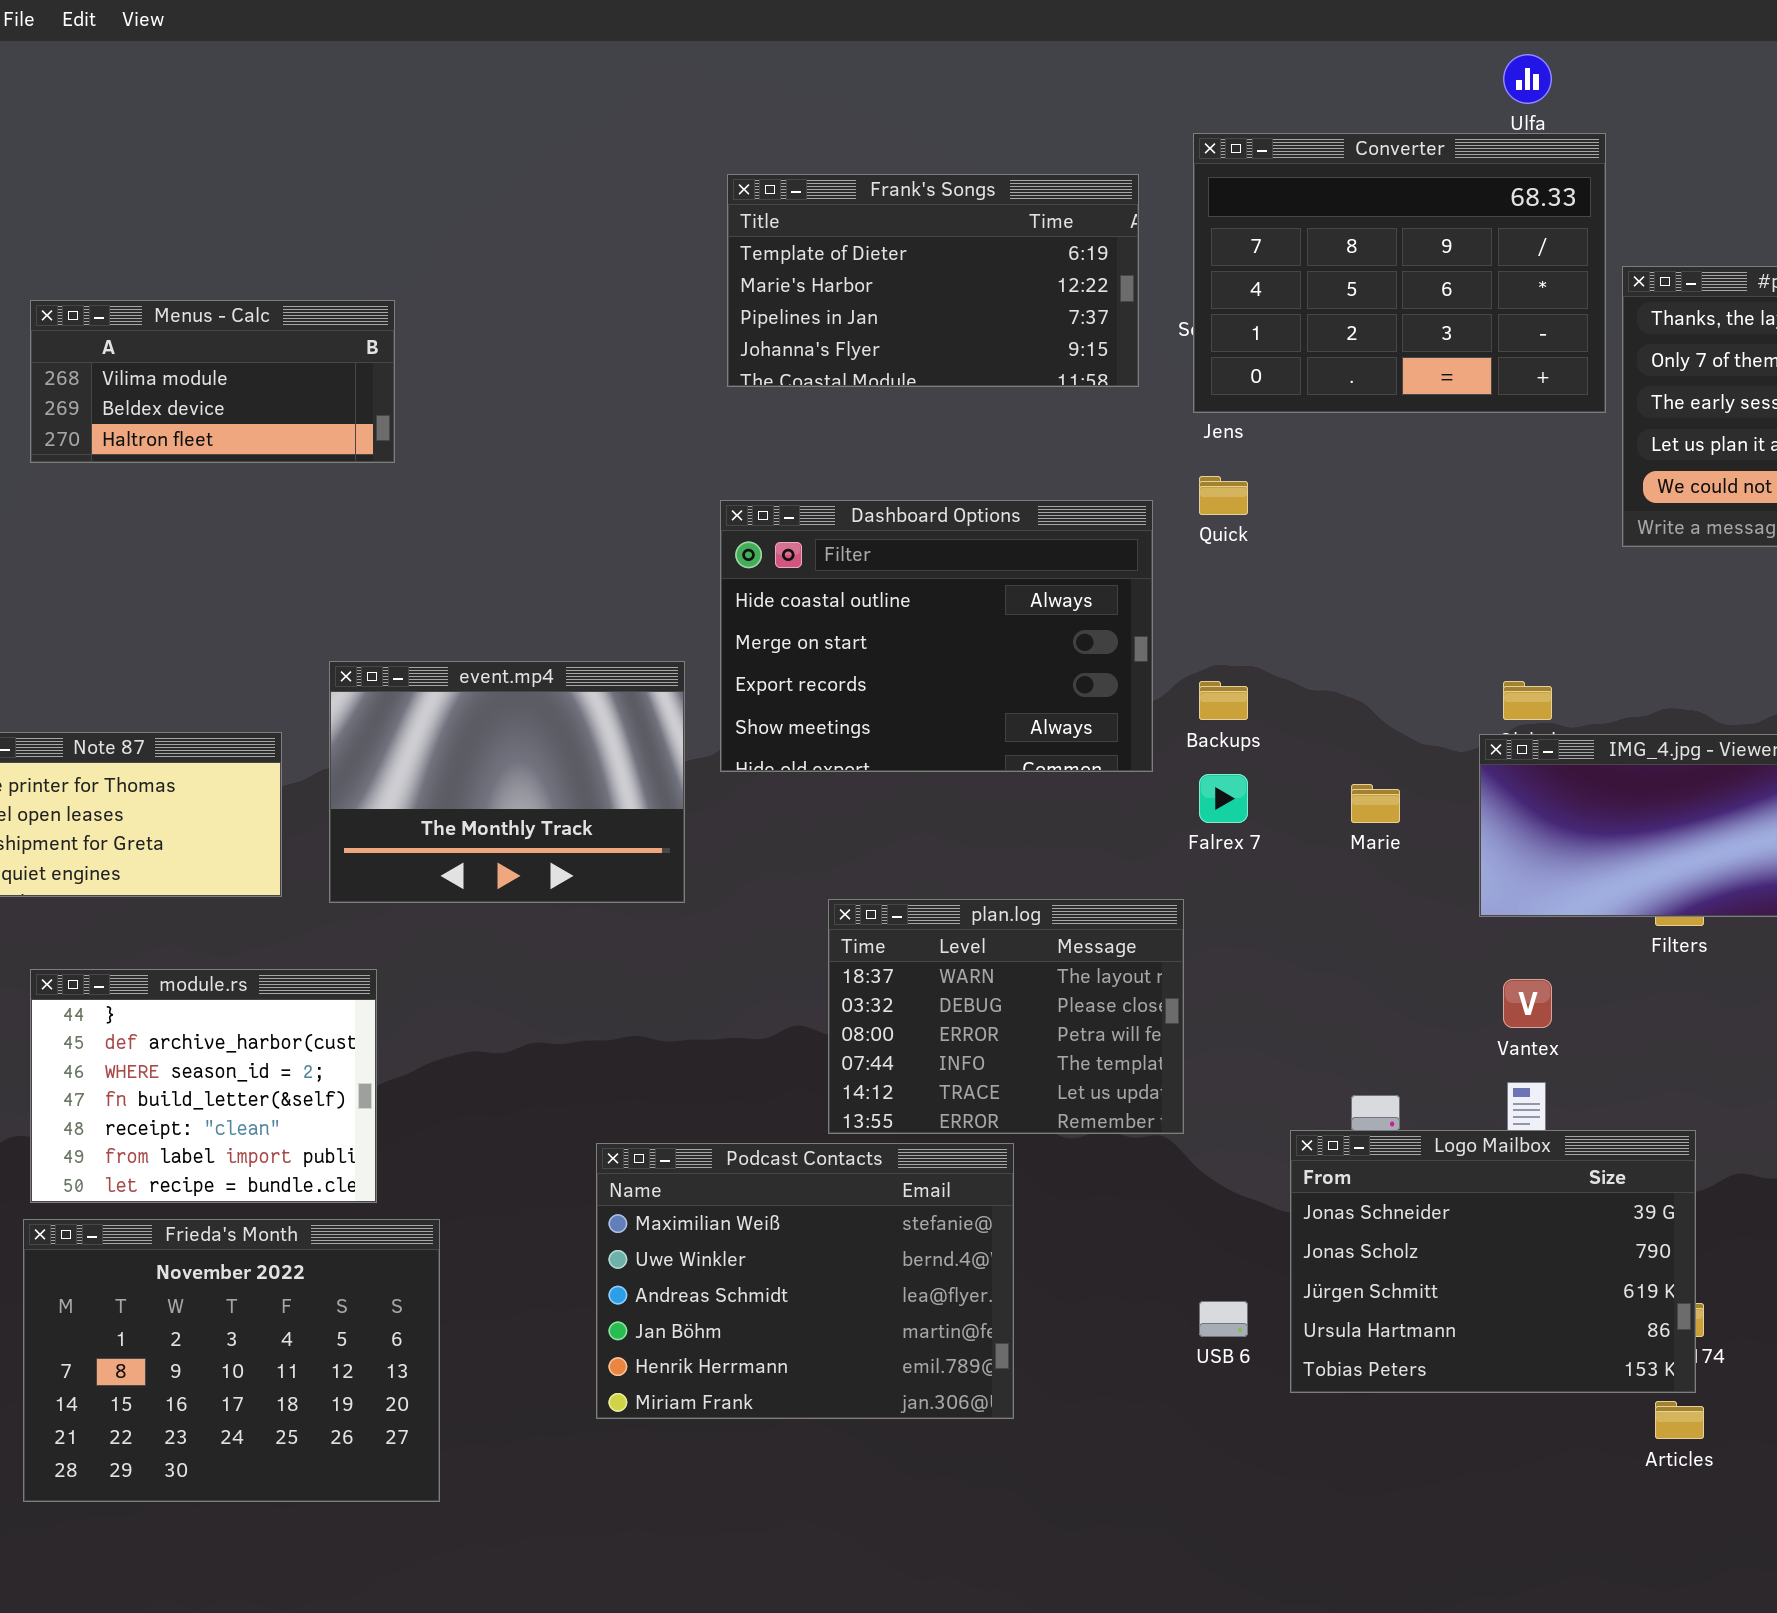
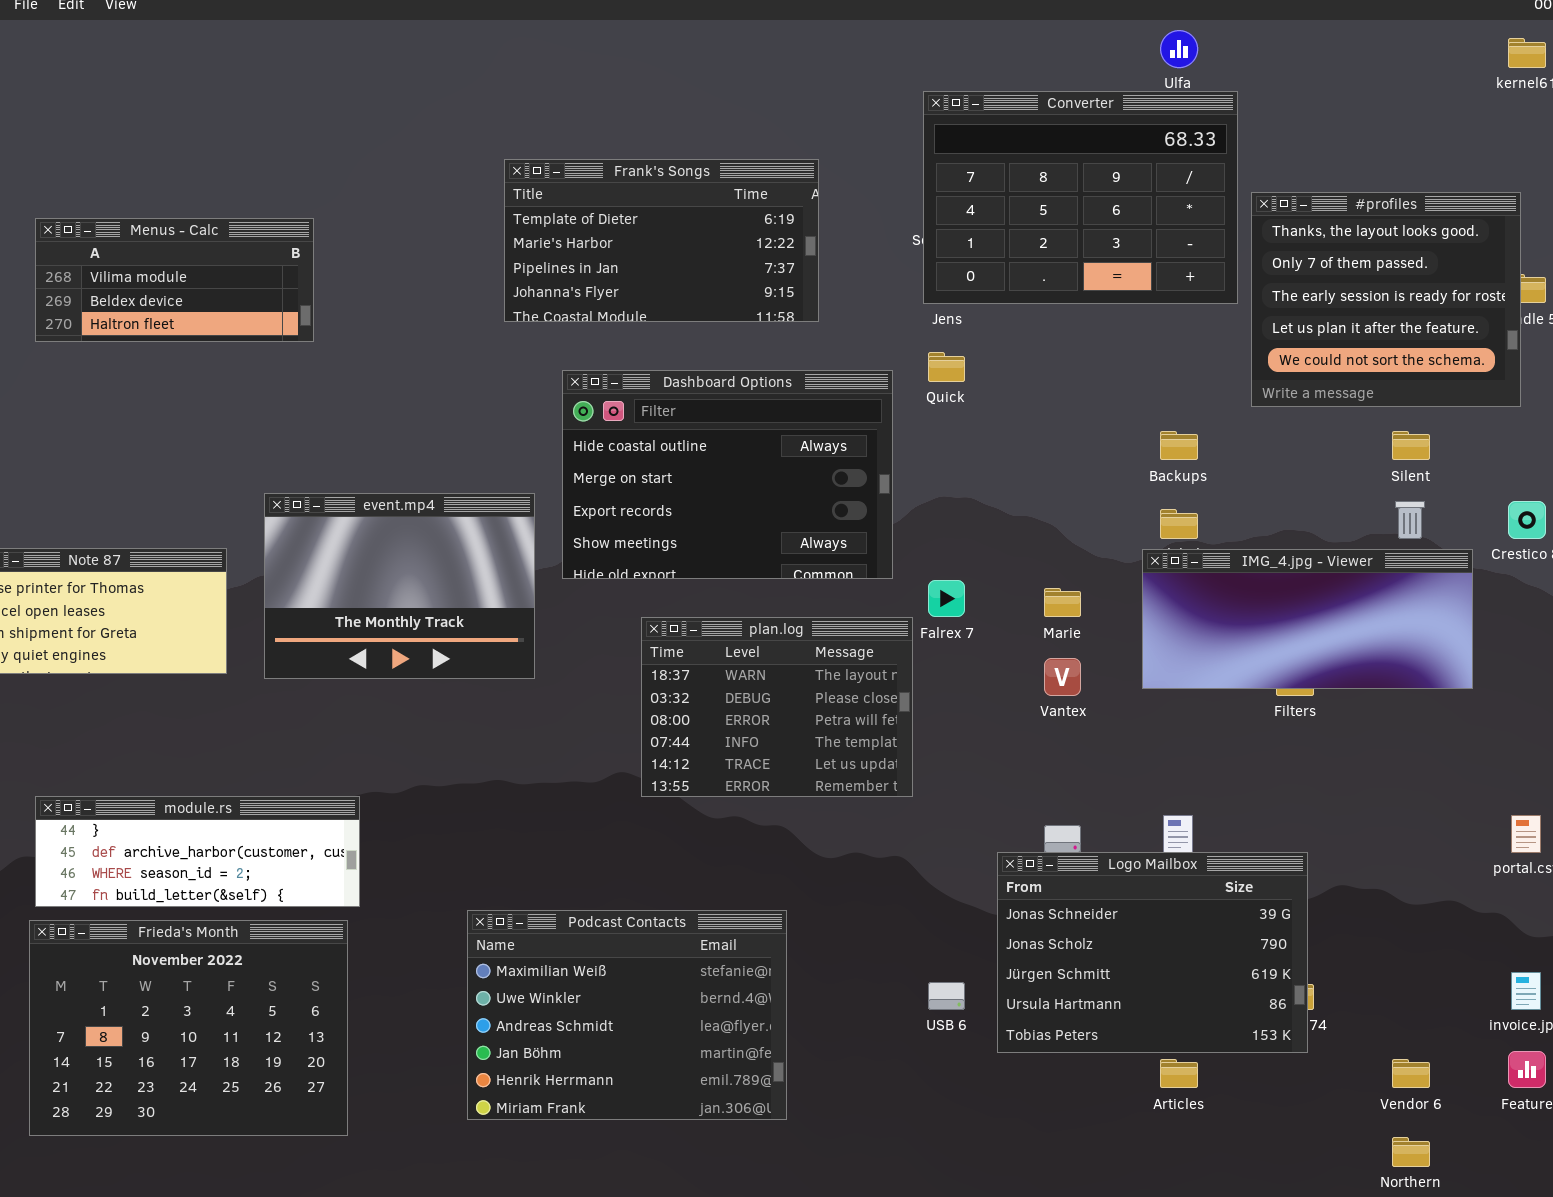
Frank's Songs: [727,174,1139,387] -> [504,159,819,322], moved
Backups: [1199,681,1248,720] -> [1160,431,1198,460], moved
plan.log: [828,899,1184,1134] -> [641,617,913,797], moved
module.rs: [30,969,377,1203] -> [35,796,360,907], resized
Vantex: [1503,979,1552,1028] -> [1044,658,1081,696], moved
Podcast Contacts: [596,1143,1014,1419] -> [467,910,787,1120], moved
Articles: [1655,1401,1704,1439] -> [1160,1059,1198,1088], moved

